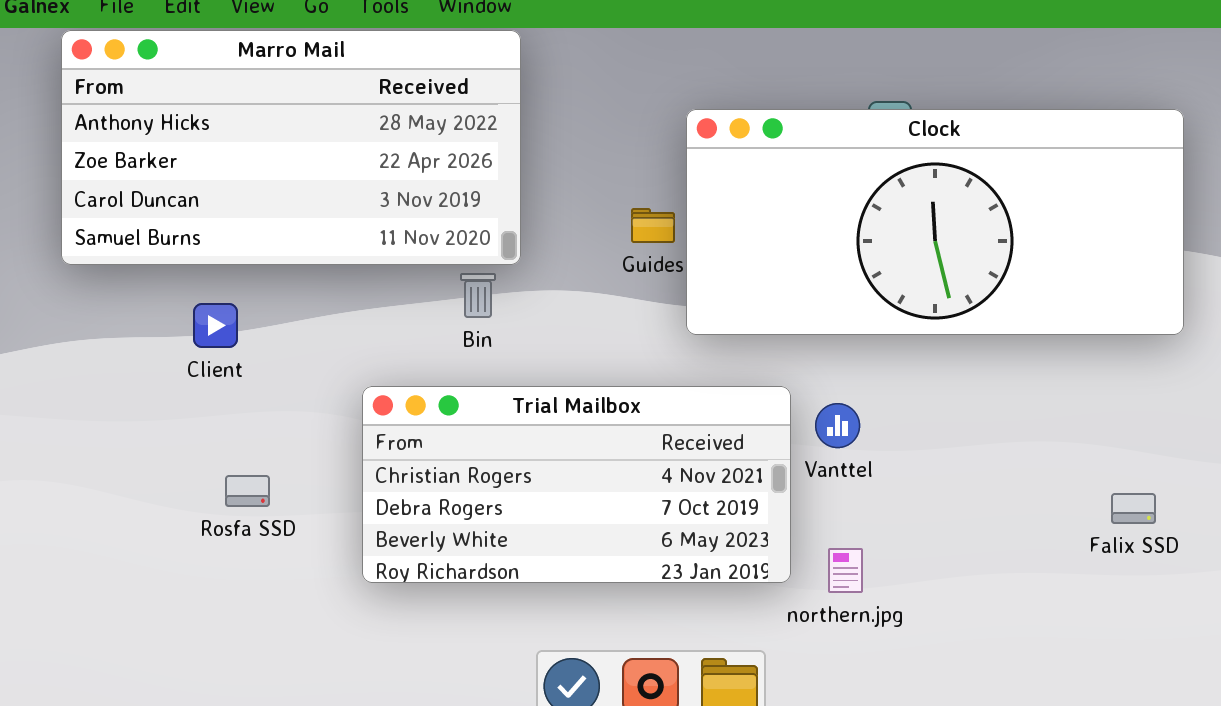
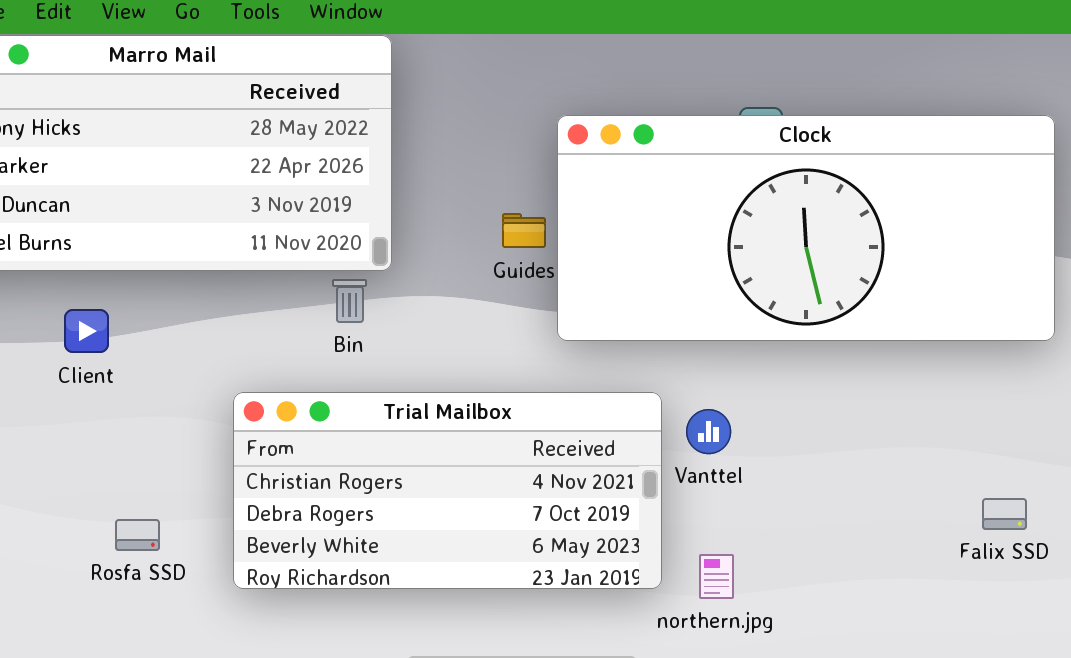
Rosfa SSD: [225,475,270,507] -> [115,519,160,551], moved

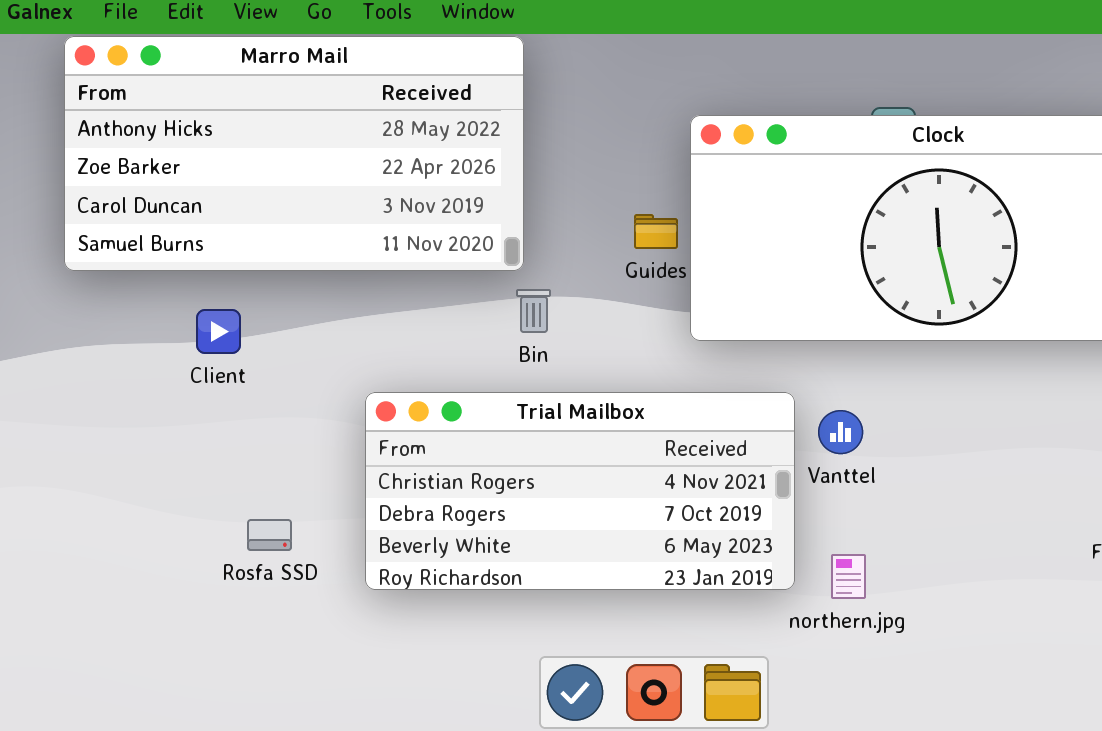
Bin: [332,279,367,323] -> [516,289,551,333], moved

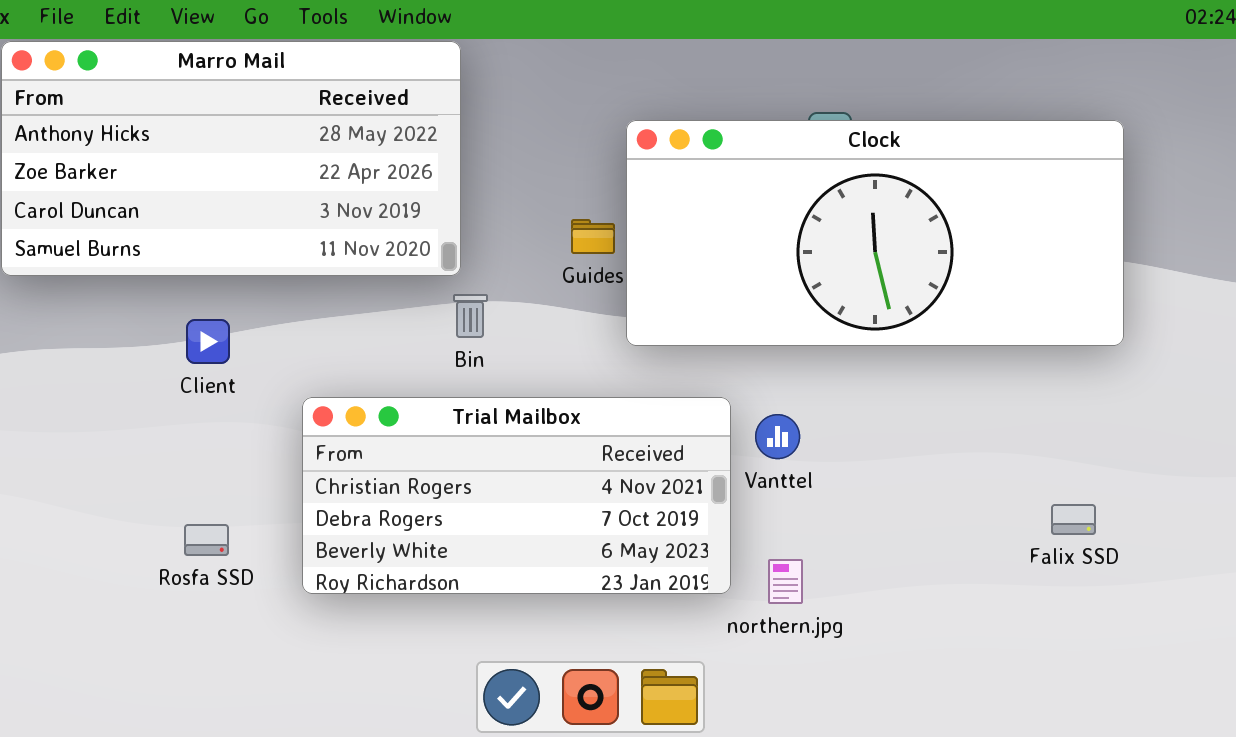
Client: [196,309,241,354] -> [186,319,230,364], moved

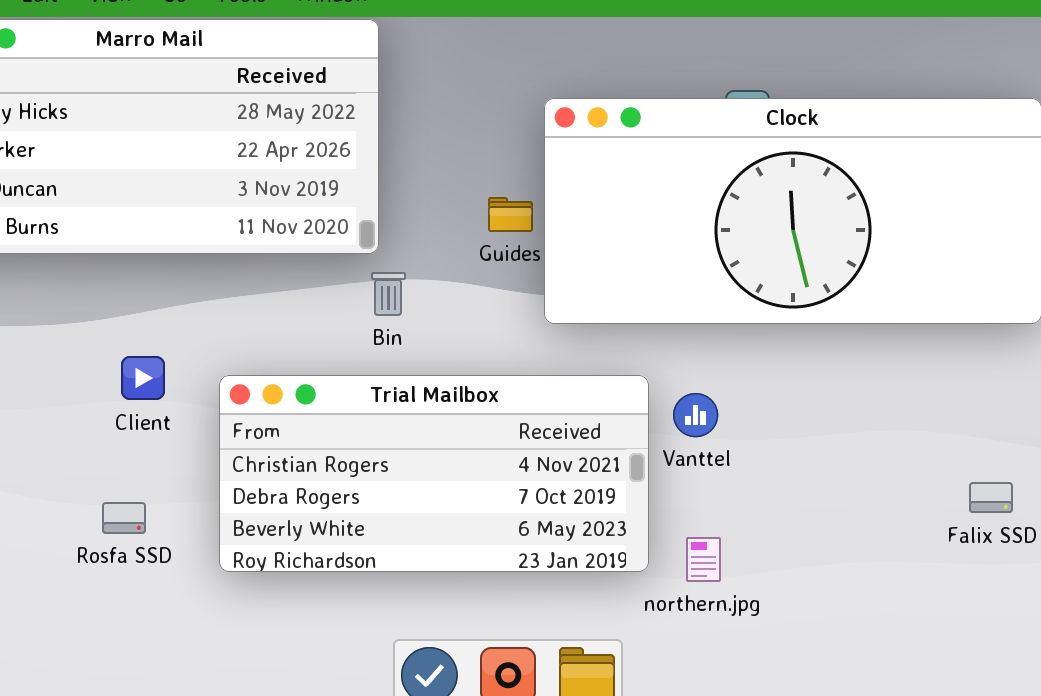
Client: [186,319,230,364] -> [121,356,165,400], moved

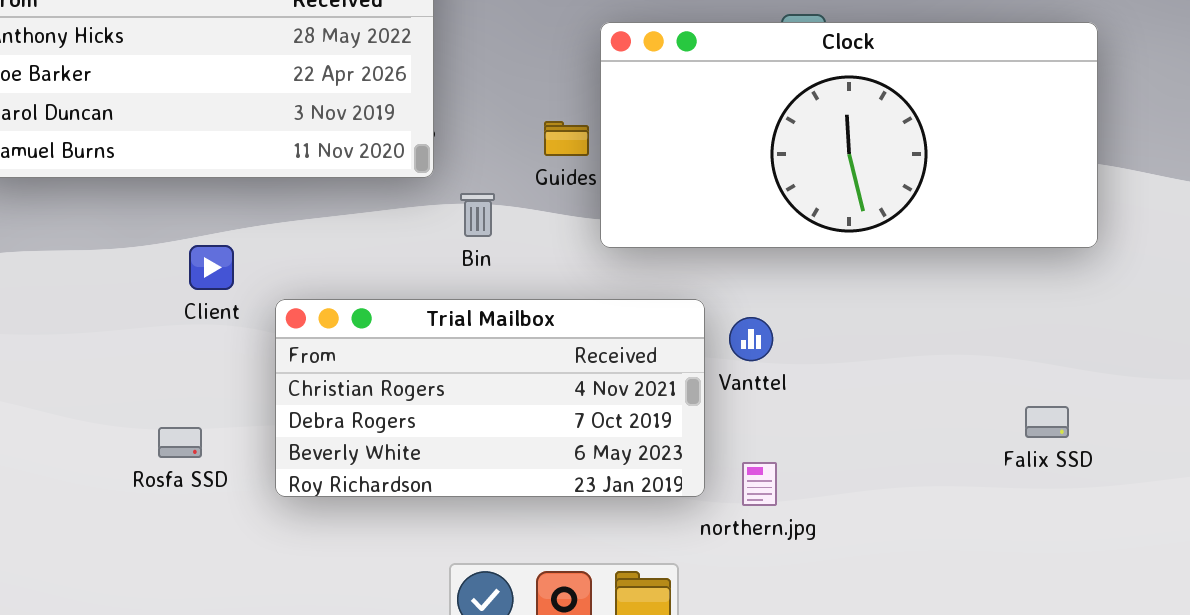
Bin: [371,272,406,316] -> [460,193,495,237], moved
Client: [121,356,165,400] -> [189,245,234,290], moved

